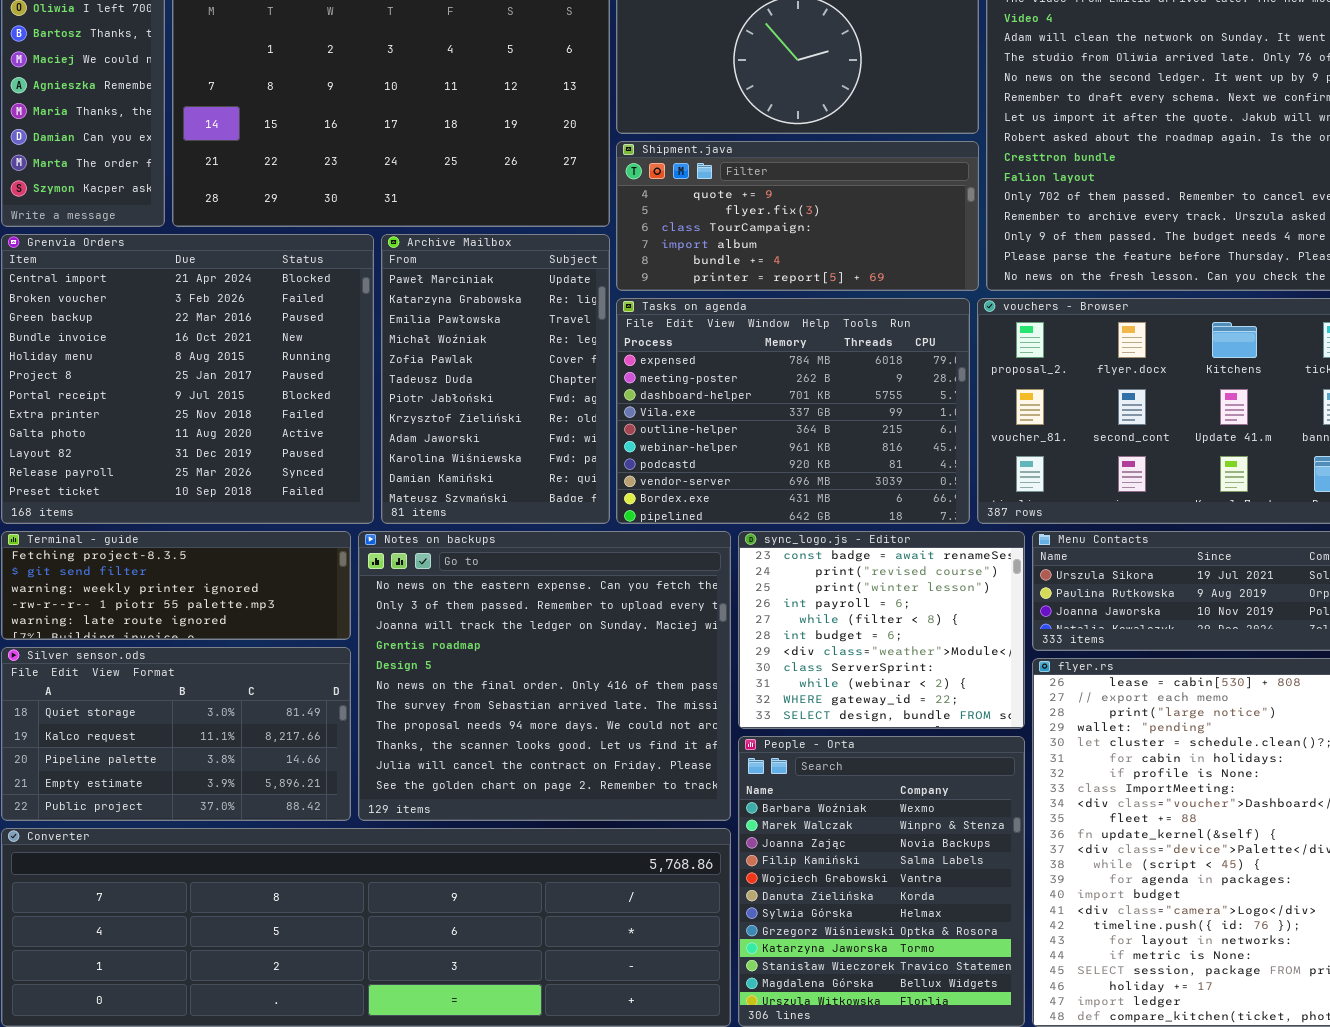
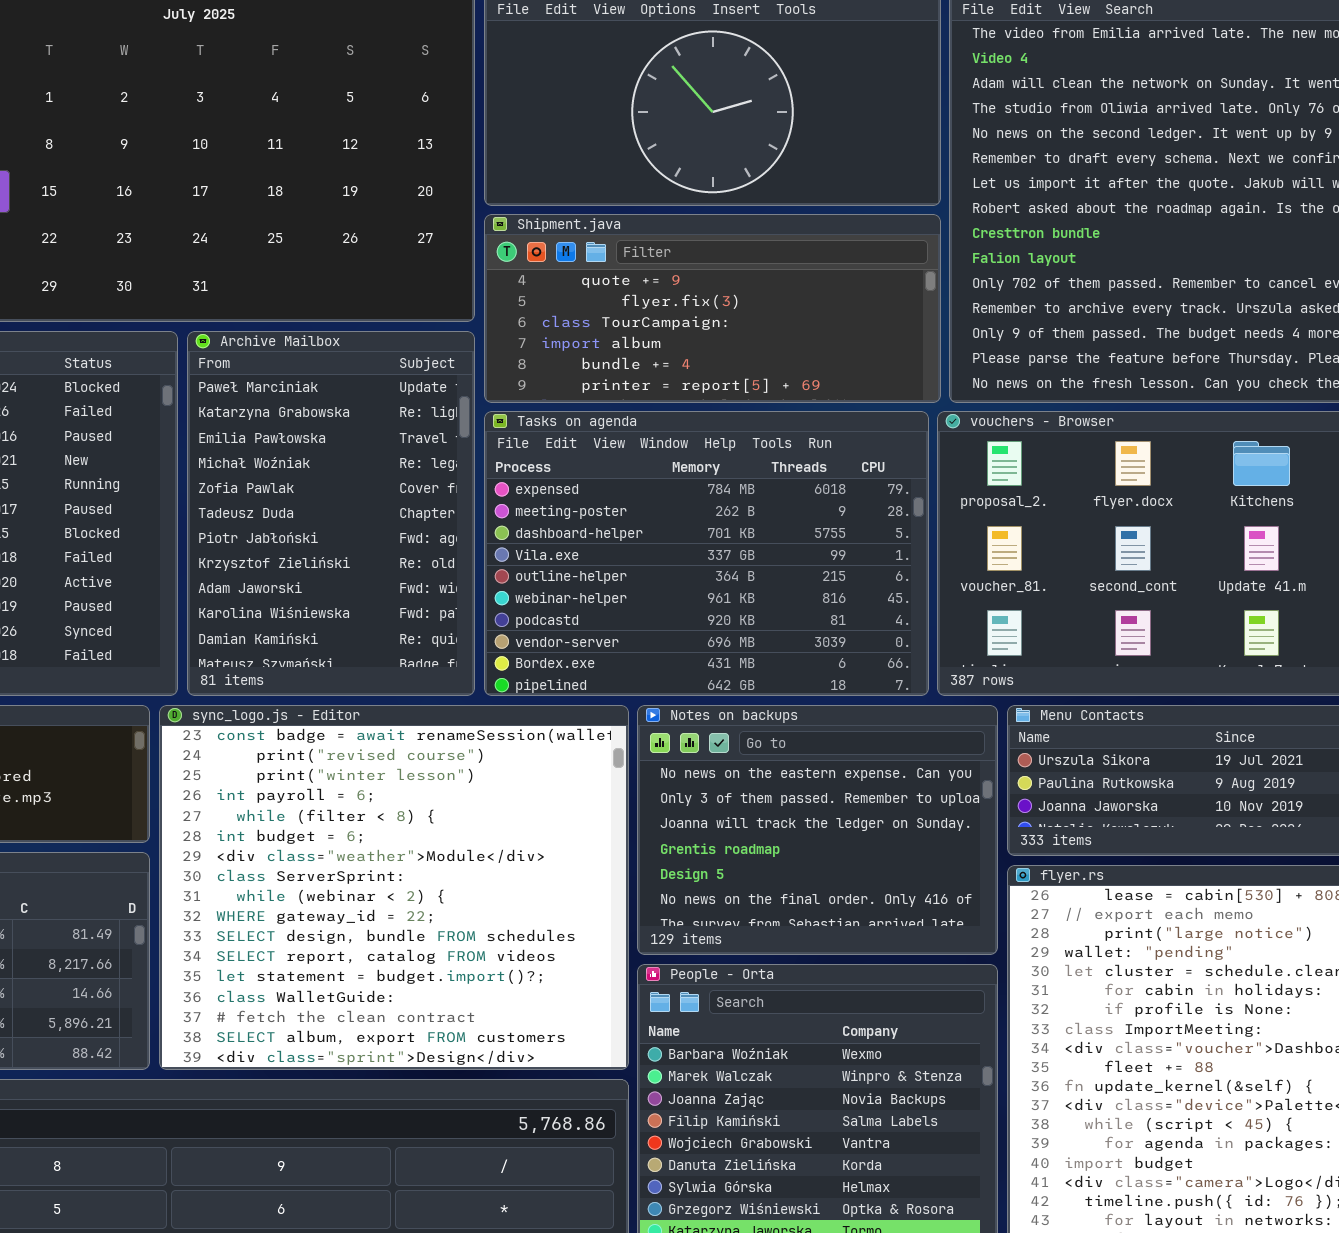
Notes on backups: [358,531,731,821] -> [637,705,998,955], moved, resized
sync_logo.js - Editor: [738,531,1025,729] -> [159,705,629,1070], moved, resized

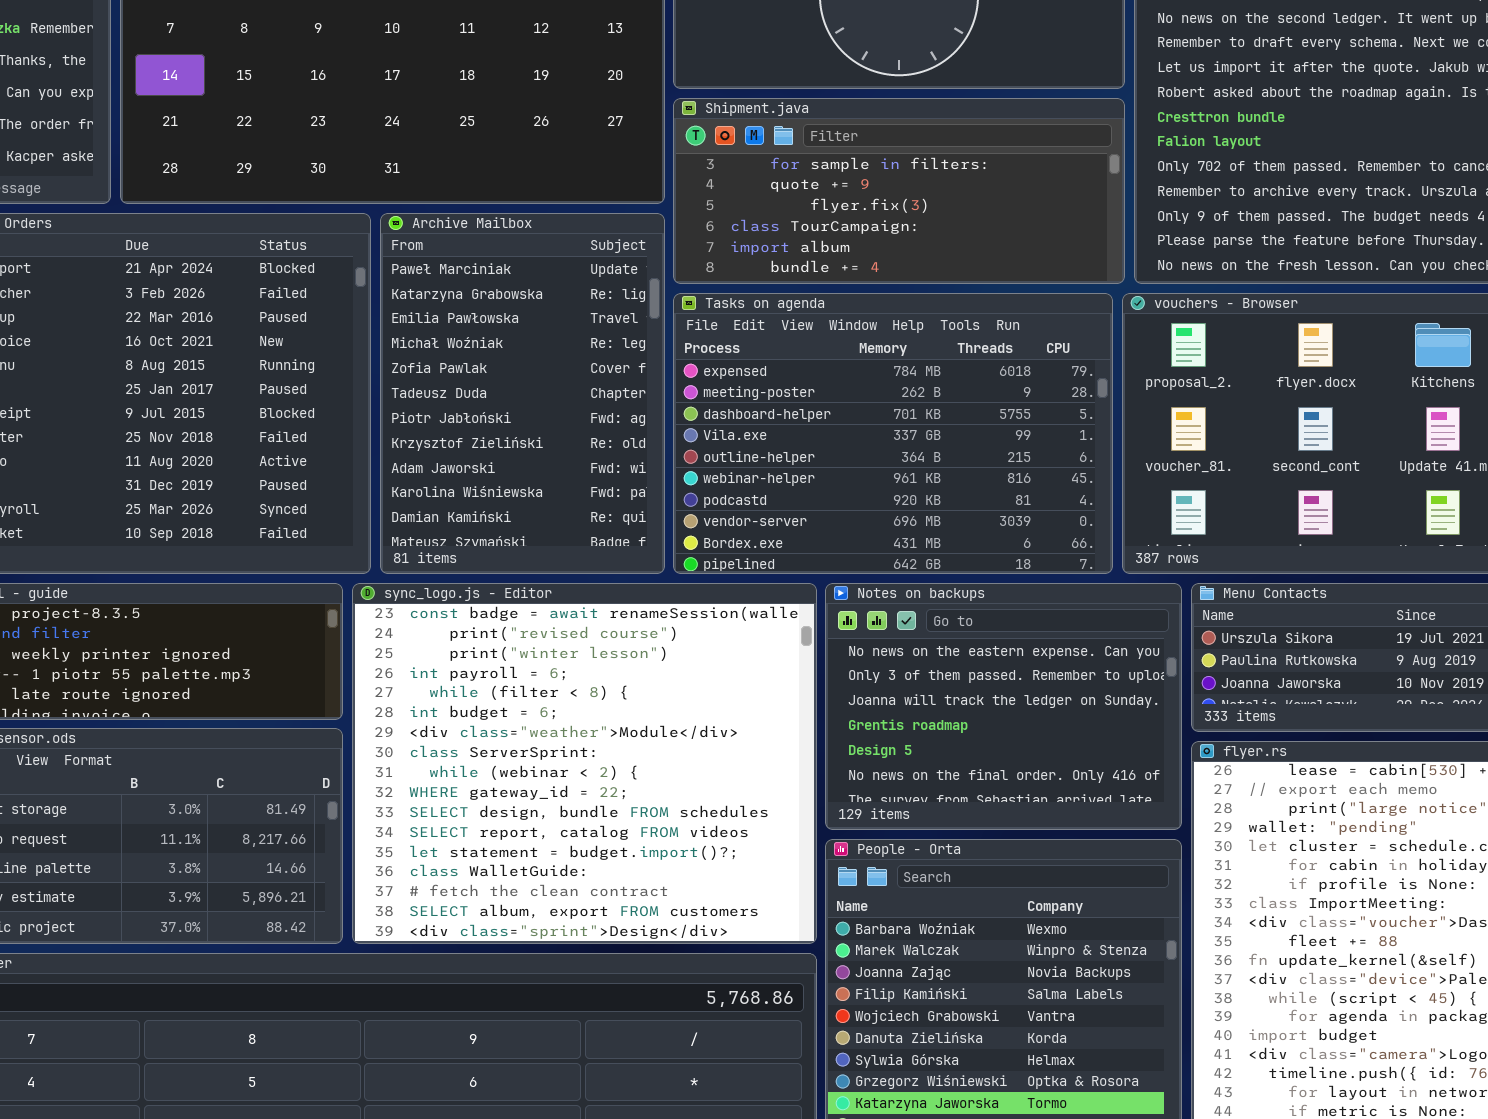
Shipment.java: [484,214,941,403] -> [673,98,1125,284], scrolled up 1 row

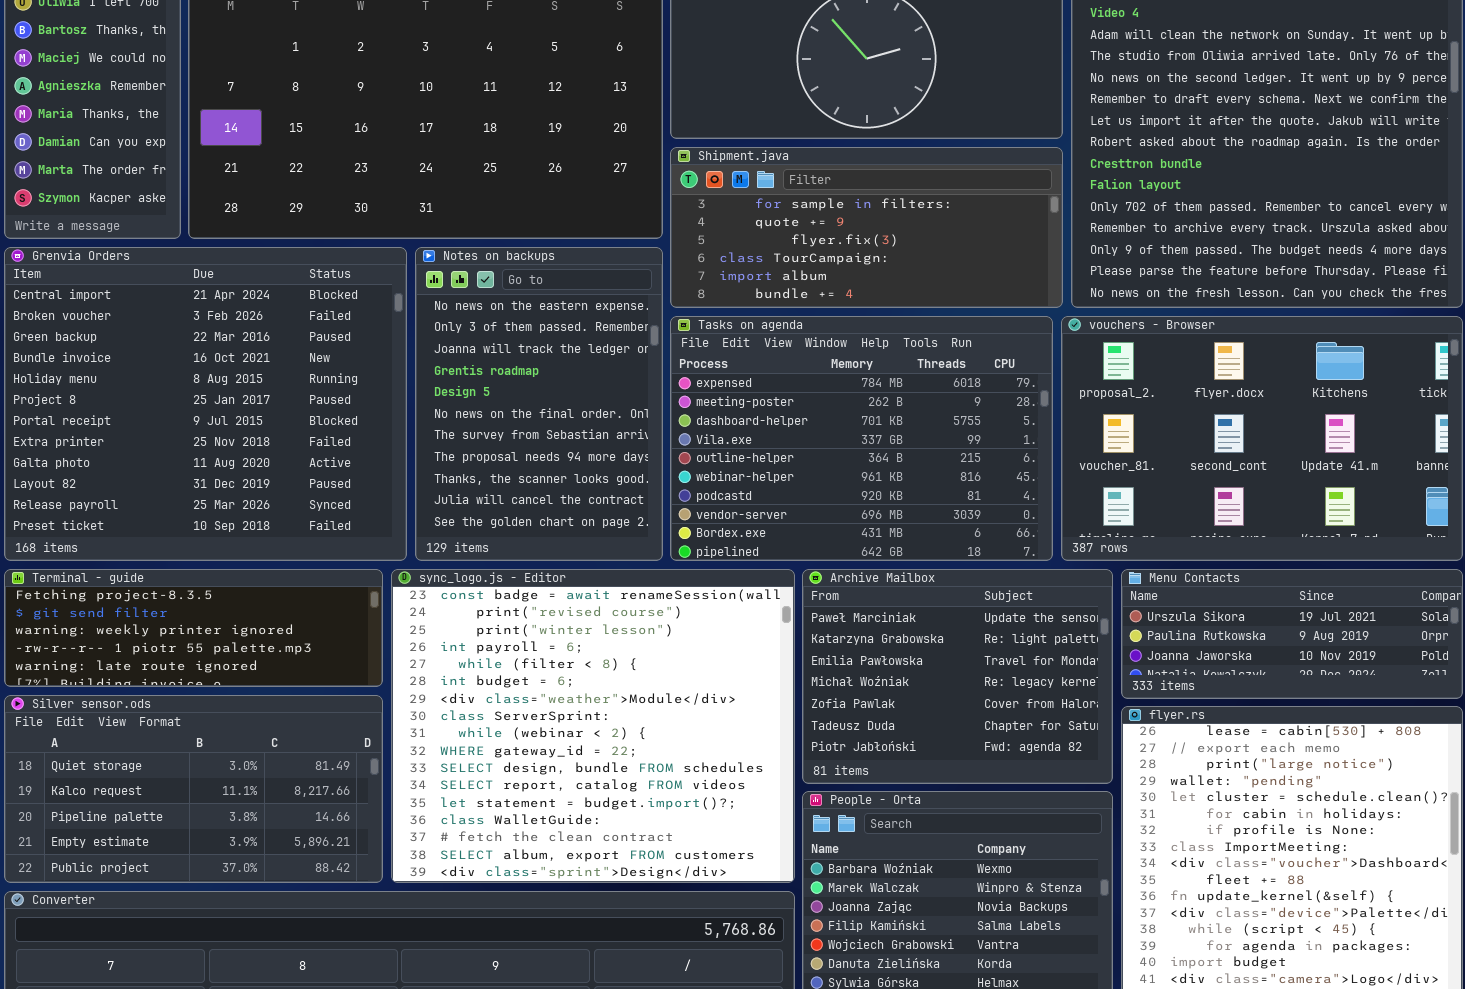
Archive Mailbox: [380,213,665,574] -> [802,569,1113,784], moved, resized
Notes on backups: [825,583,1182,830] -> [415,247,663,561], moved, resized

